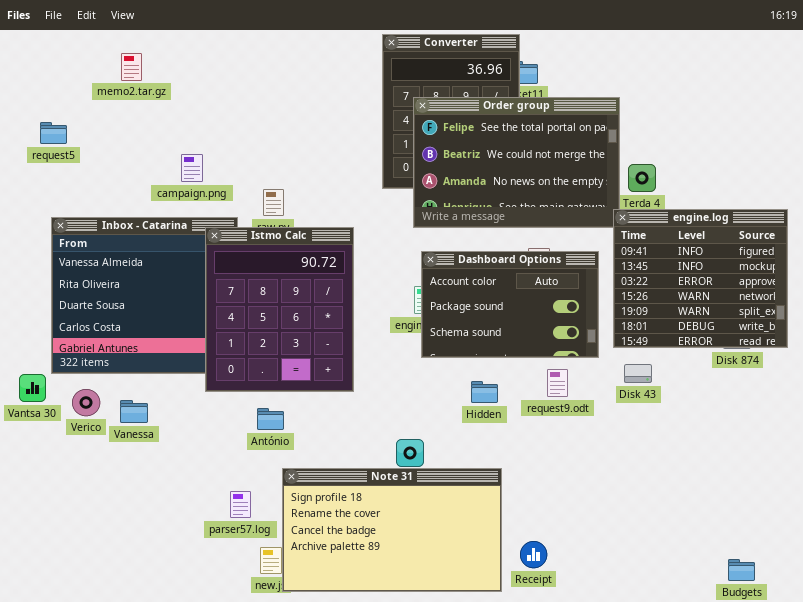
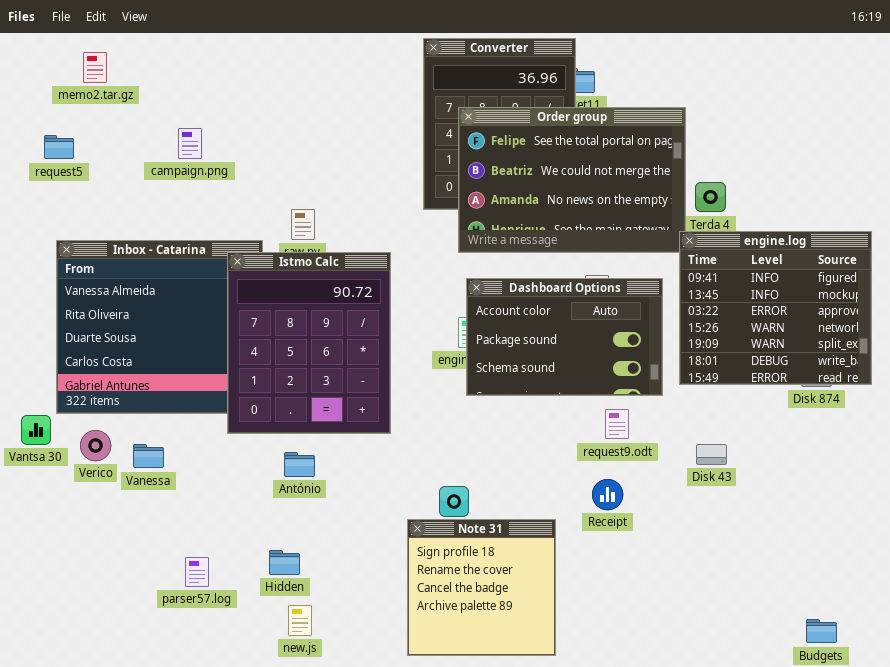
memo2.tar.gz: [121,53,142,81] -> [83,52,107,83], moved
campaign.png: [181,154,203,182] -> [178,128,202,159], moved
Disk 43: [624,364,652,383] -> [696,444,727,465], moved
Hidden: [471,381,498,403] -> [269,550,300,575], moved
Note 31: [282,468,502,592] -> [407,519,556,656], resized
parser57.log: [230,491,251,518] -> [185,557,209,587], moved
Receipt: [520,541,547,568] -> [592,479,623,510], moved

